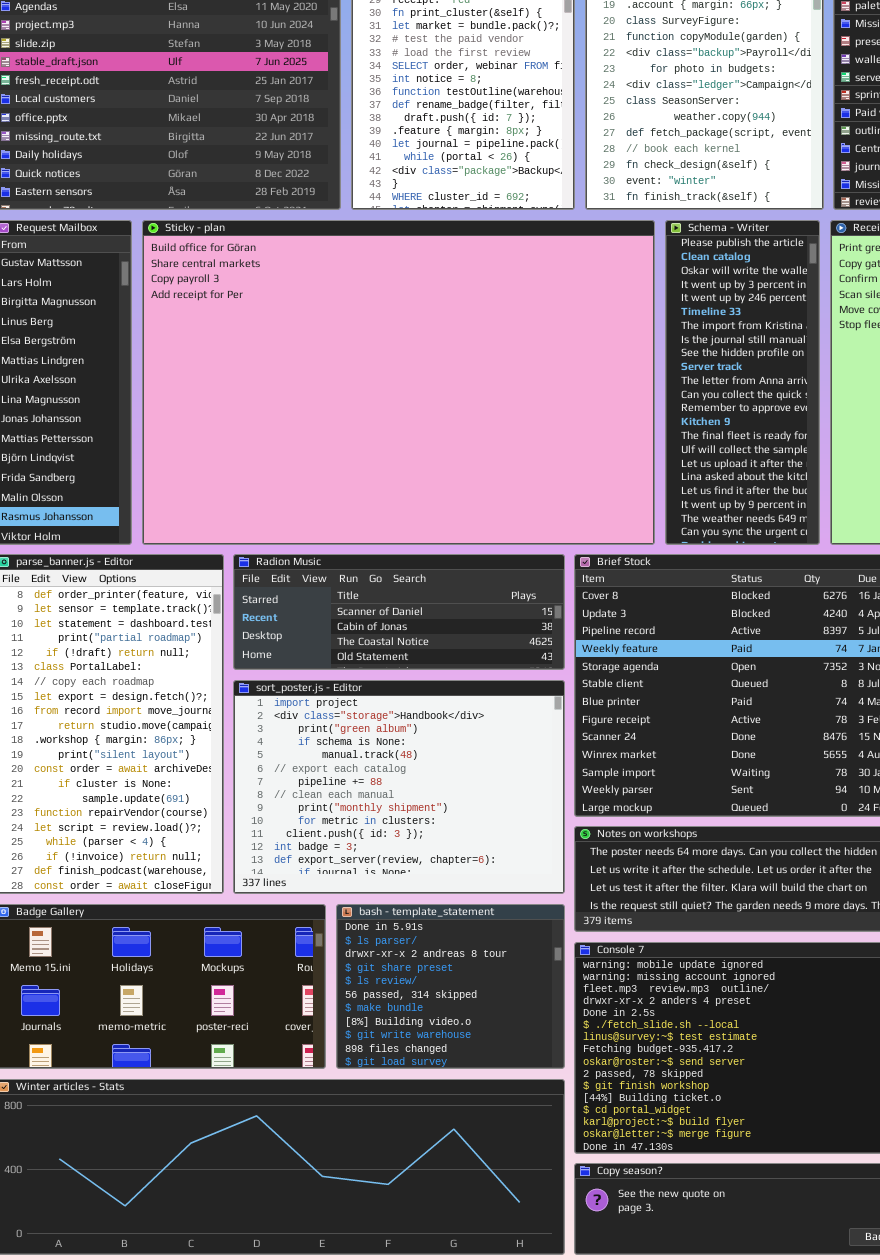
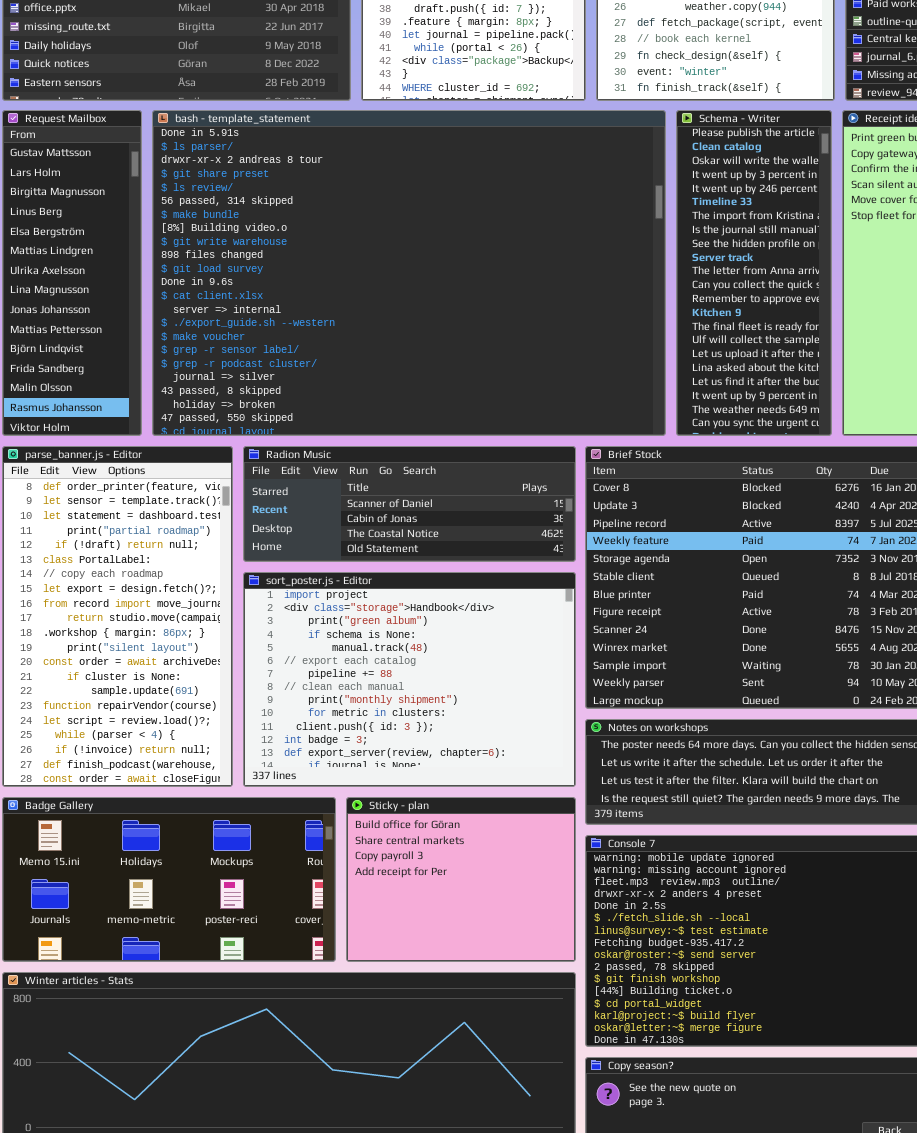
Sticky - plan: [142,220,655,545] -> [346,797,576,962], moved, resized
bash - template_statement: [336,904,565,1069] -> [152,110,666,436], moved, resized

